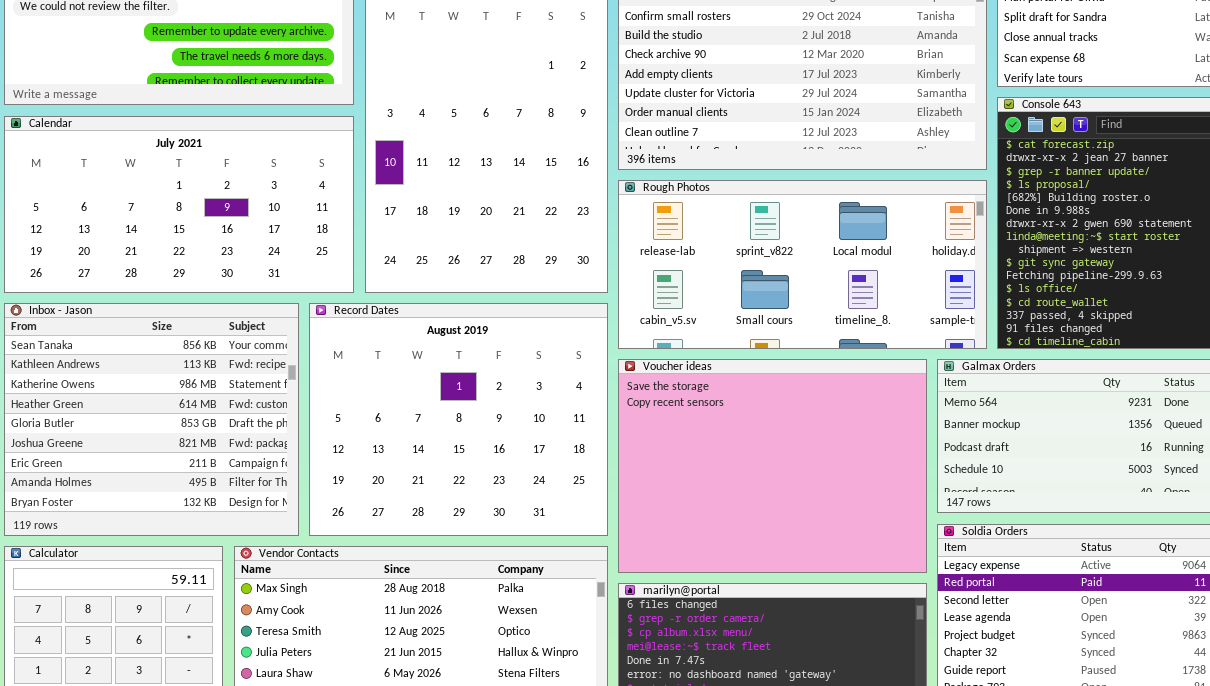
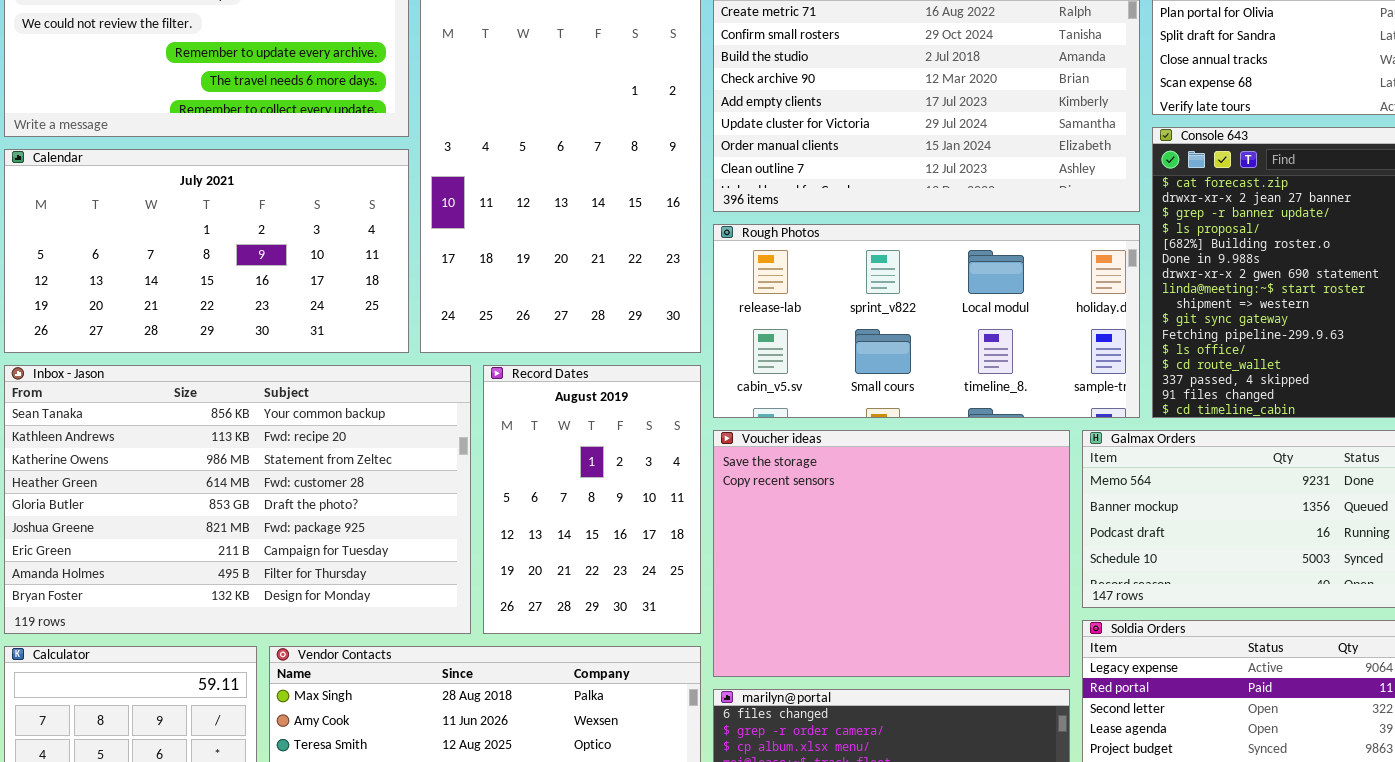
Inbox - Jason: [4,303,299,536] -> [4,365,471,634], resized
Record Dates: [309,303,608,536] -> [483,365,701,634], resized

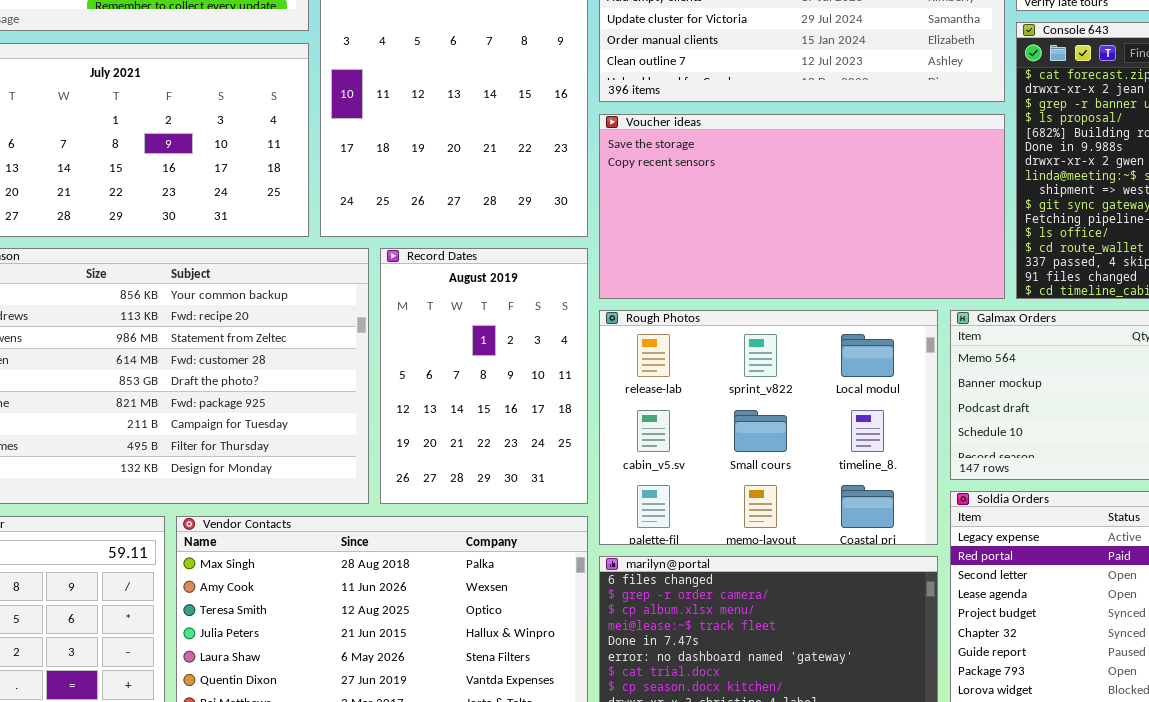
Rough Photos: [713,224,1140,418] -> [599,310,938,545], moved, resized
Voucher ideas: [713,430,1070,677] -> [599,114,1005,299], moved, resized

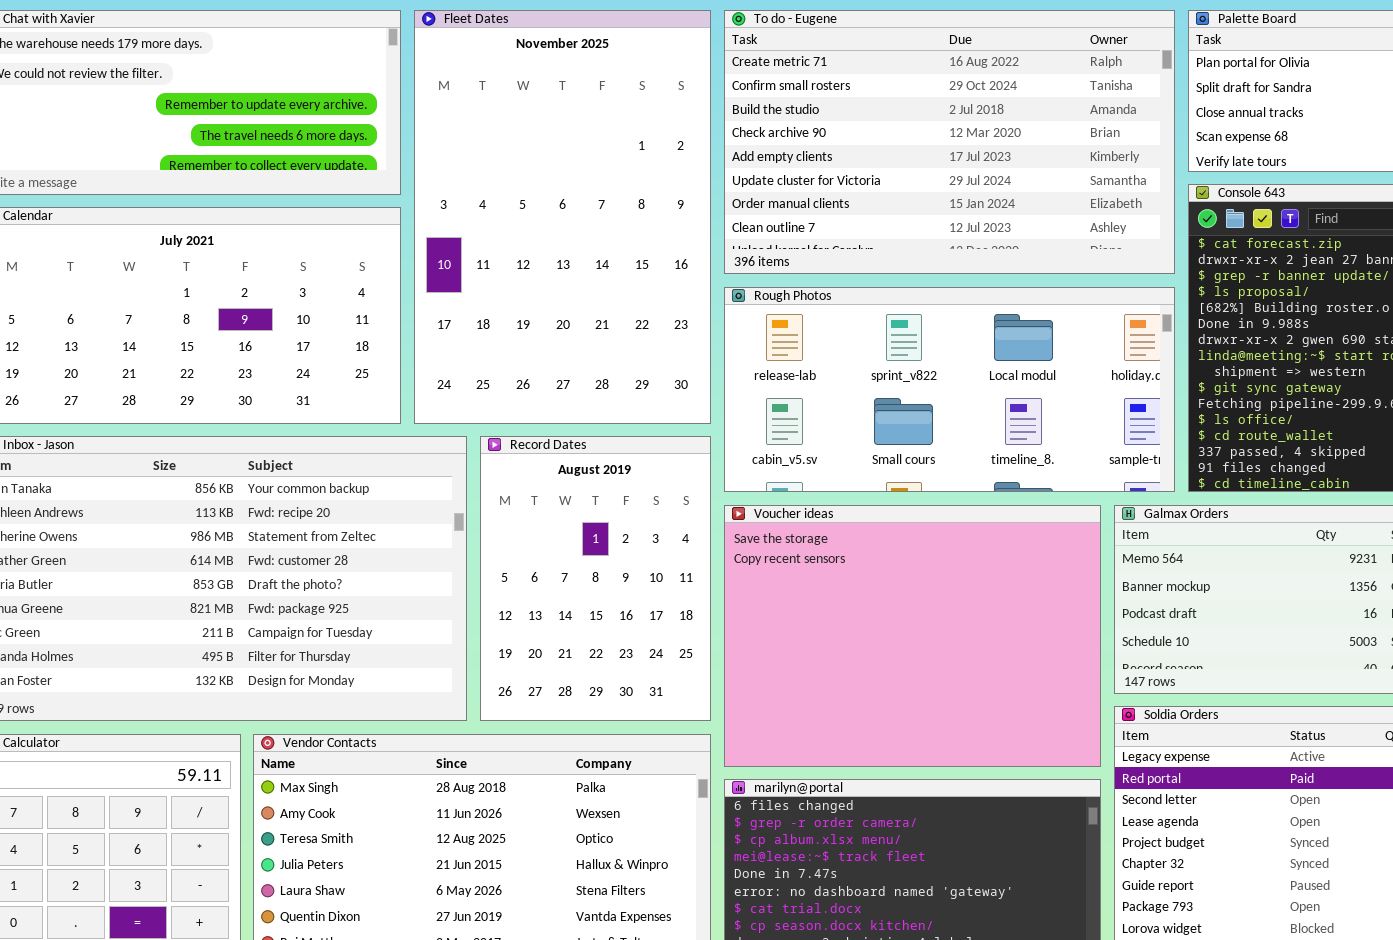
Voucher ideas: [599,114,1005,299] -> [724,505,1101,767], moved, resized
Rough Photos: [599,310,938,545] -> [724,287,1175,492], moved, resized

